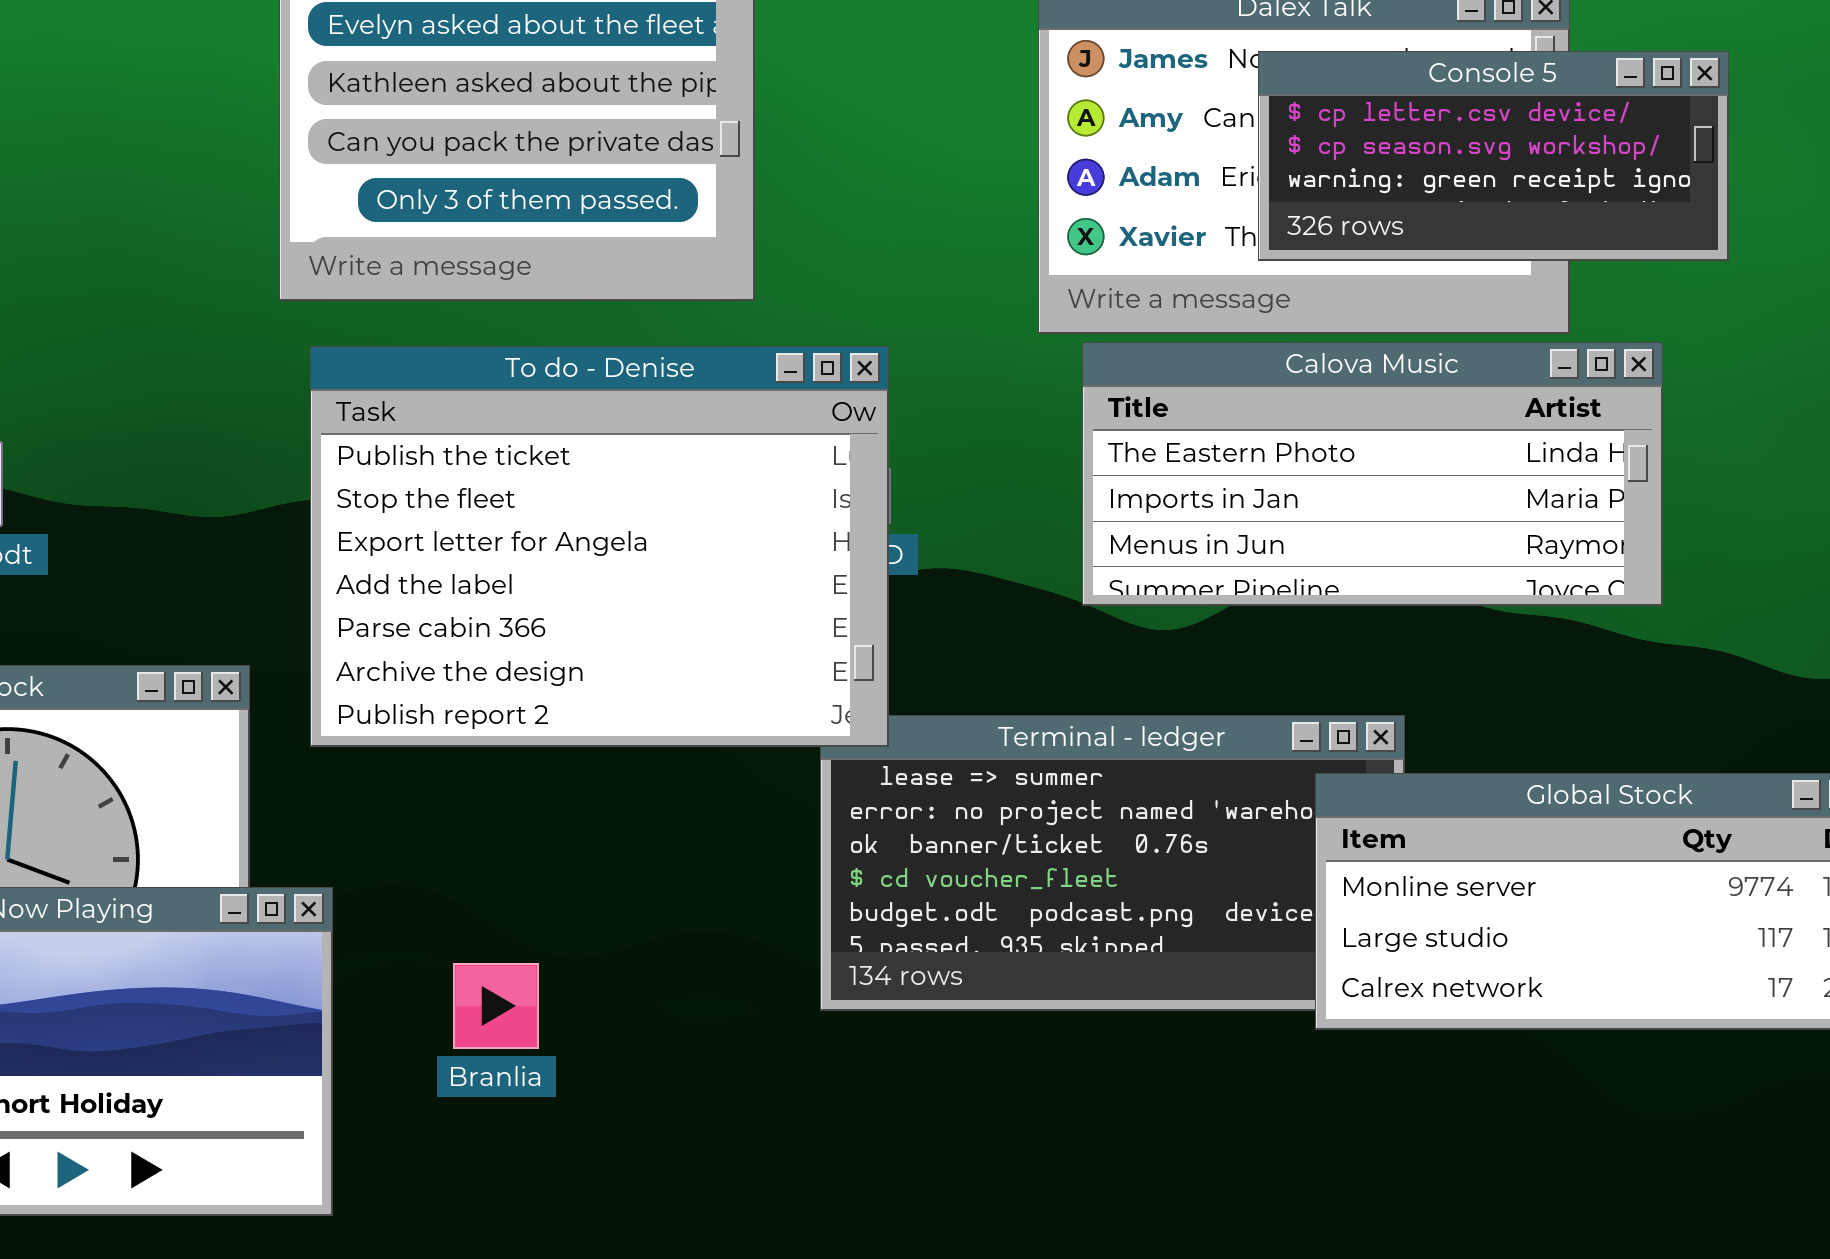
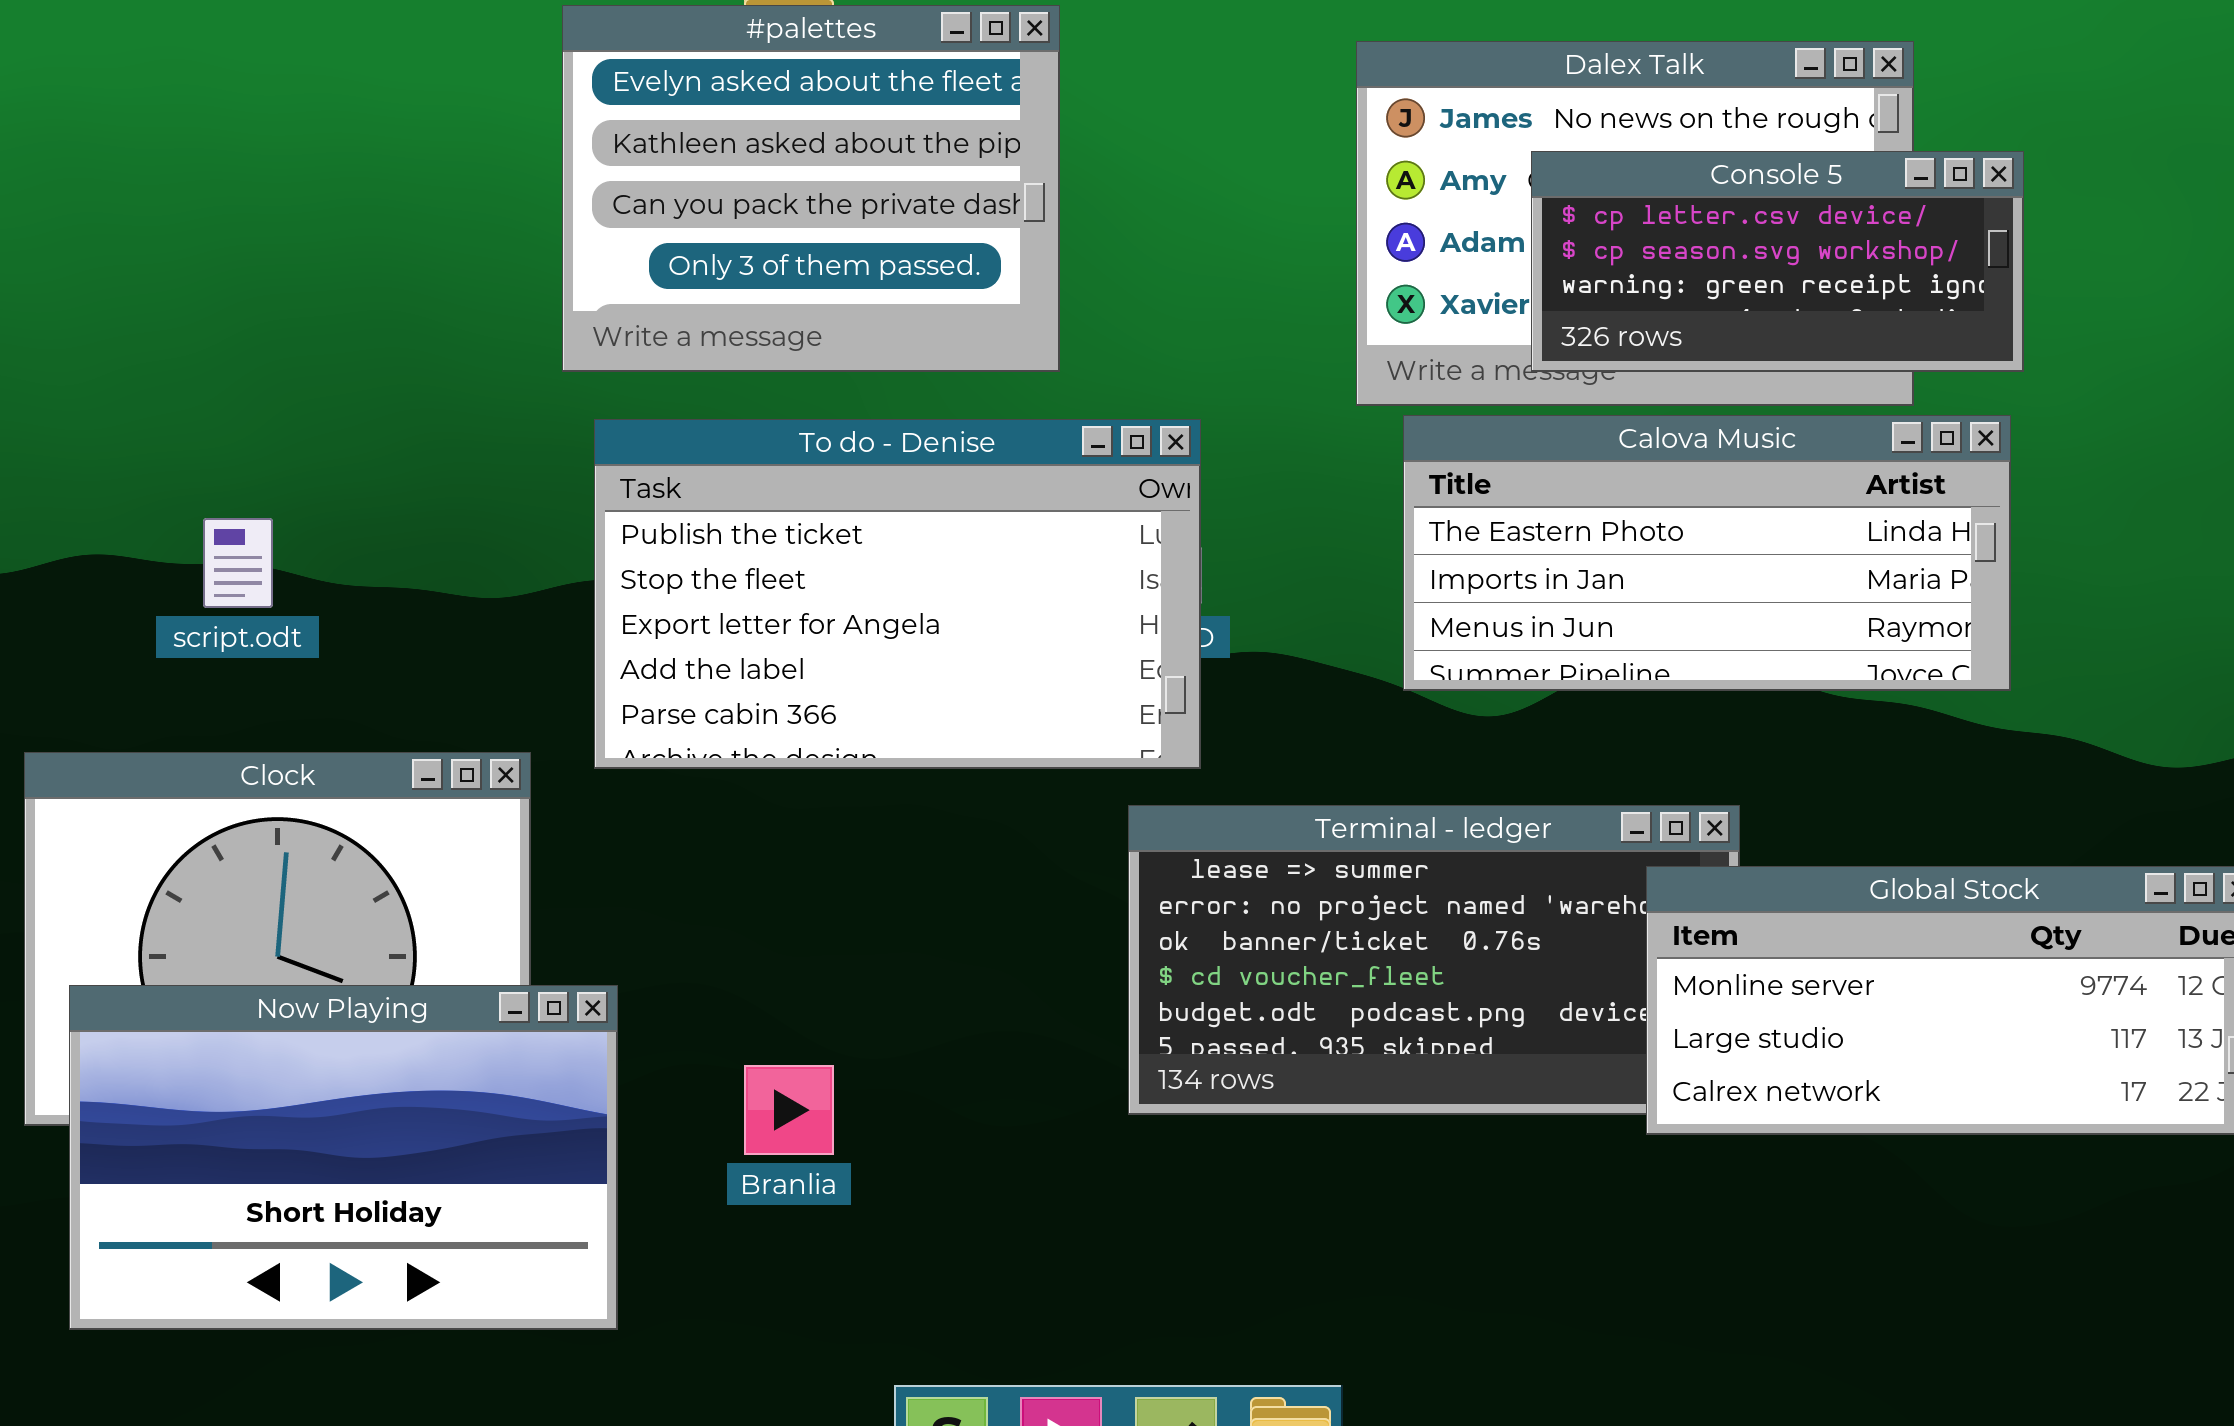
Console 5: [1258,51,1729,261] -> [1531,151,2024,372], moved
To do - Denise: [310,346,889,747] -> [594,419,1201,769], resized

